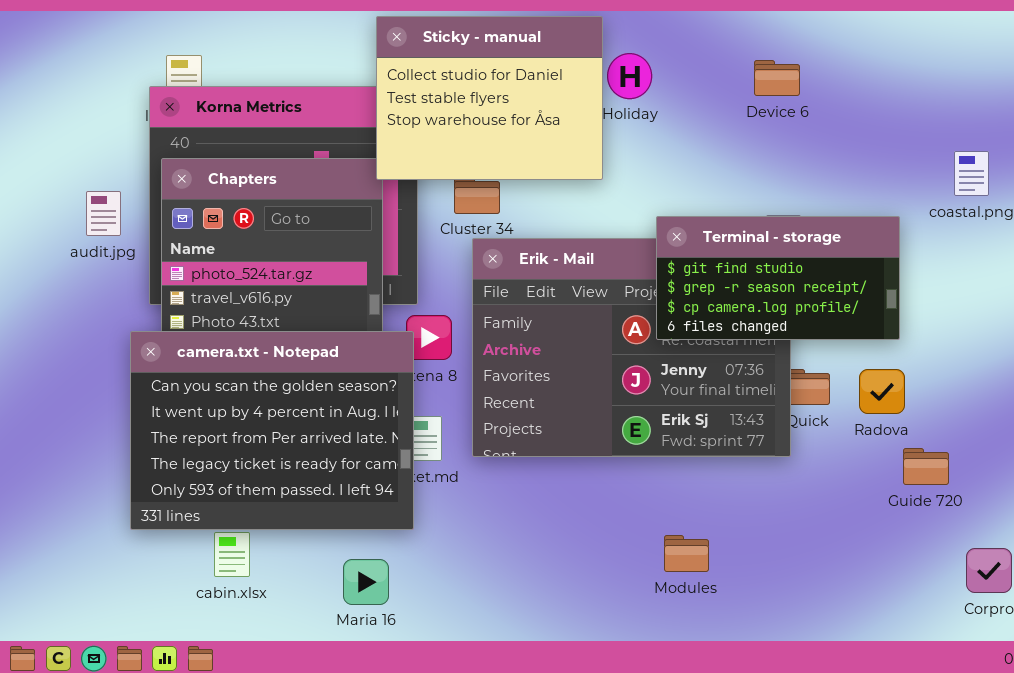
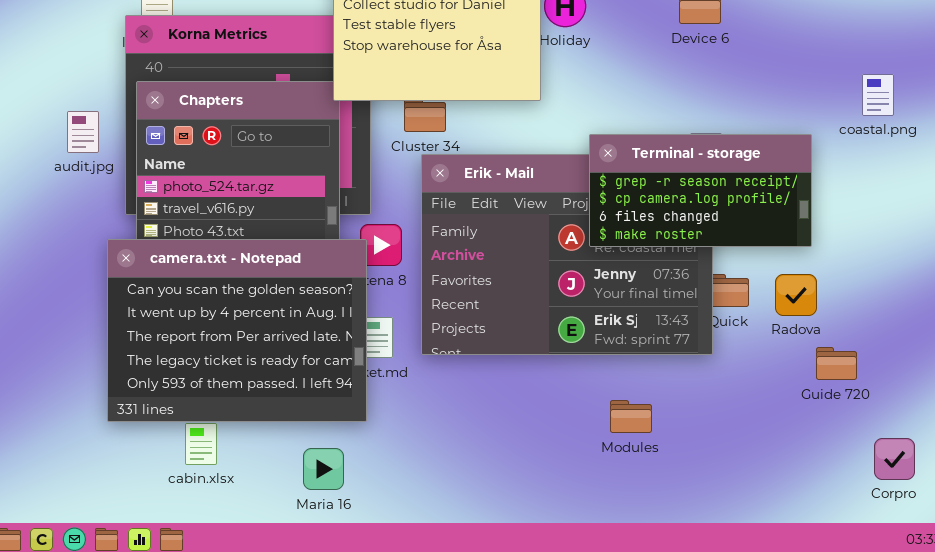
Terminal - storage: [656,216,900,340] -> [589,134,812,247], scrolled down 1 row
Modules: [664,535,709,572] -> [610,400,652,433], moved

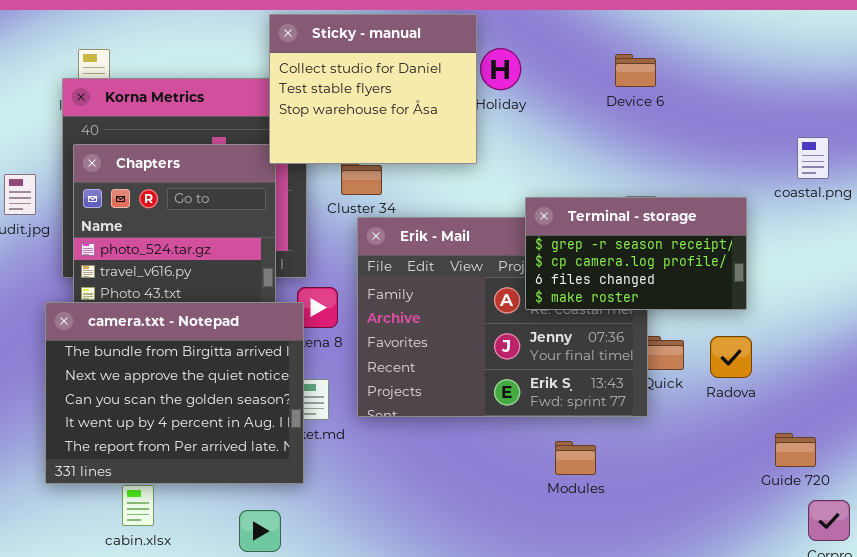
camera.txt - Notepad: [107,239,367,422] -> [45,302,304,484], scrolled up 2 rows
Guide 720: [816,347,857,380] -> [775,433,816,467], moved
Modules: [610,400,652,433] -> [555,441,596,475], moved

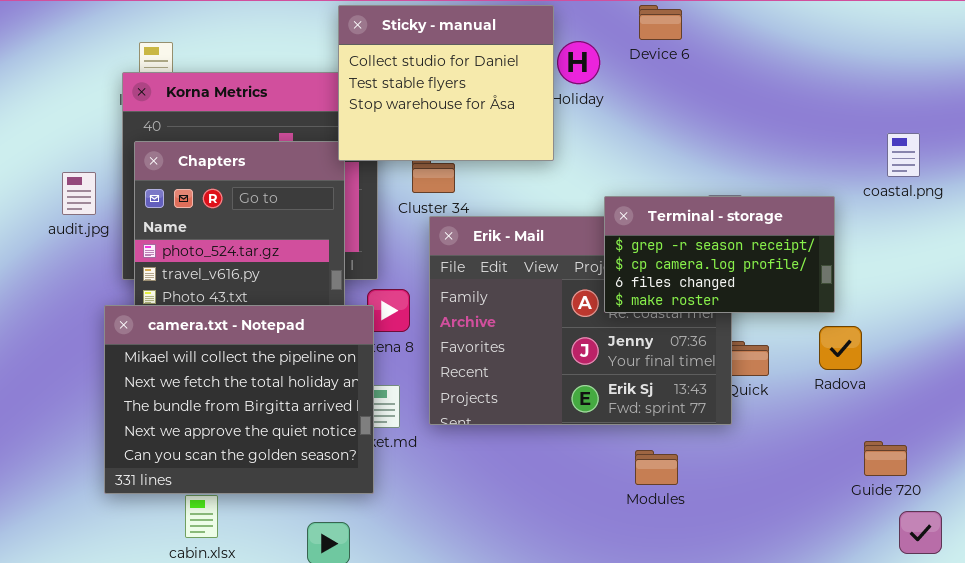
Device 6: [615,54,656,87] -> [639,5,682,40], moved
camera.txt - Notepad: [45,302,304,484] -> [104,305,374,494], scrolled up 2 rows
Radova: [710,336,752,378] -> [819,326,862,370], moved

